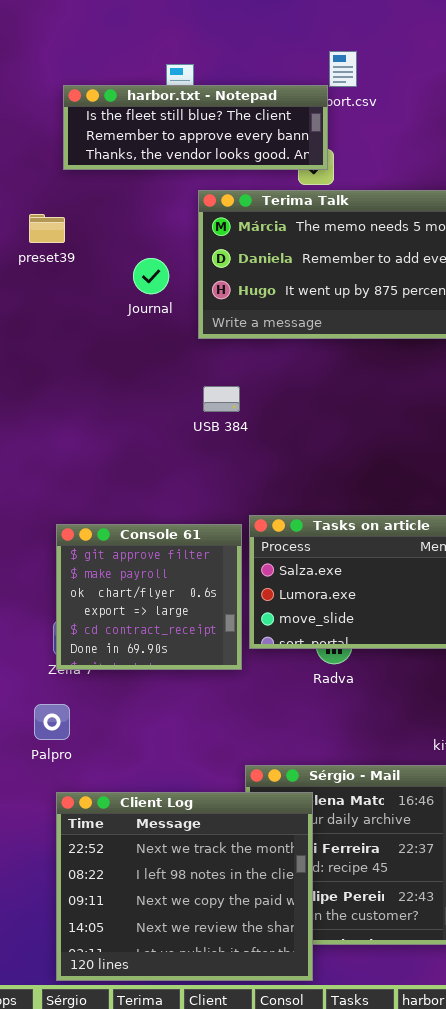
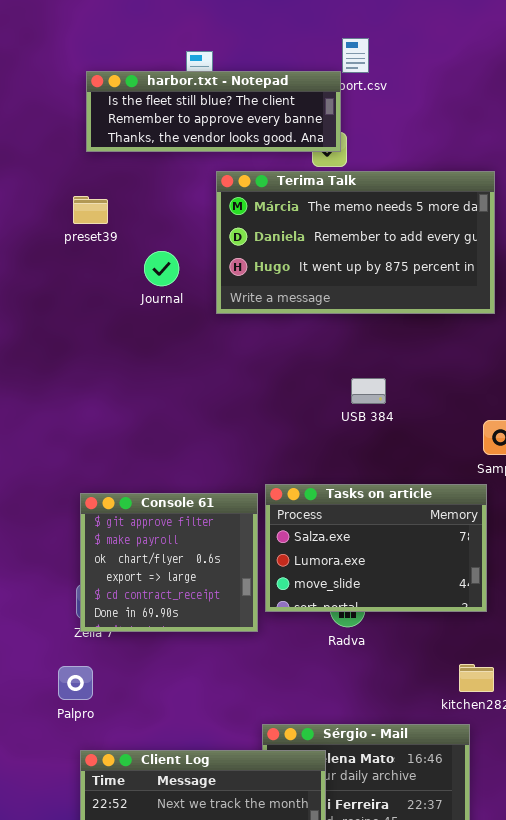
preset39: [29,214,65,243] -> [73,196,108,224], moved
Journal: [133,258,169,294] -> [144,251,179,286], moved
USB 384: [203,386,240,412] -> [351,378,386,404], moved

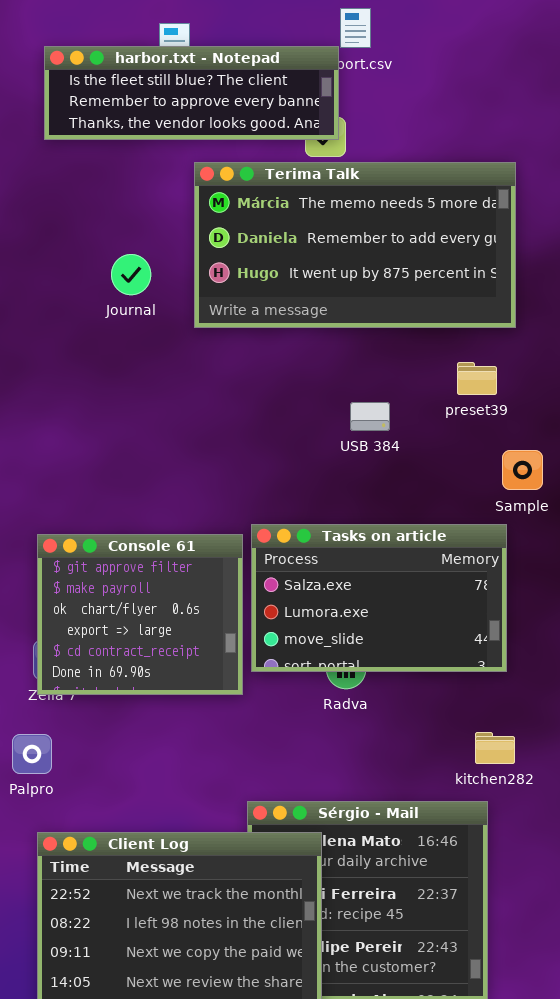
preset39: [73,196,108,224] -> [457,362,497,395], moved

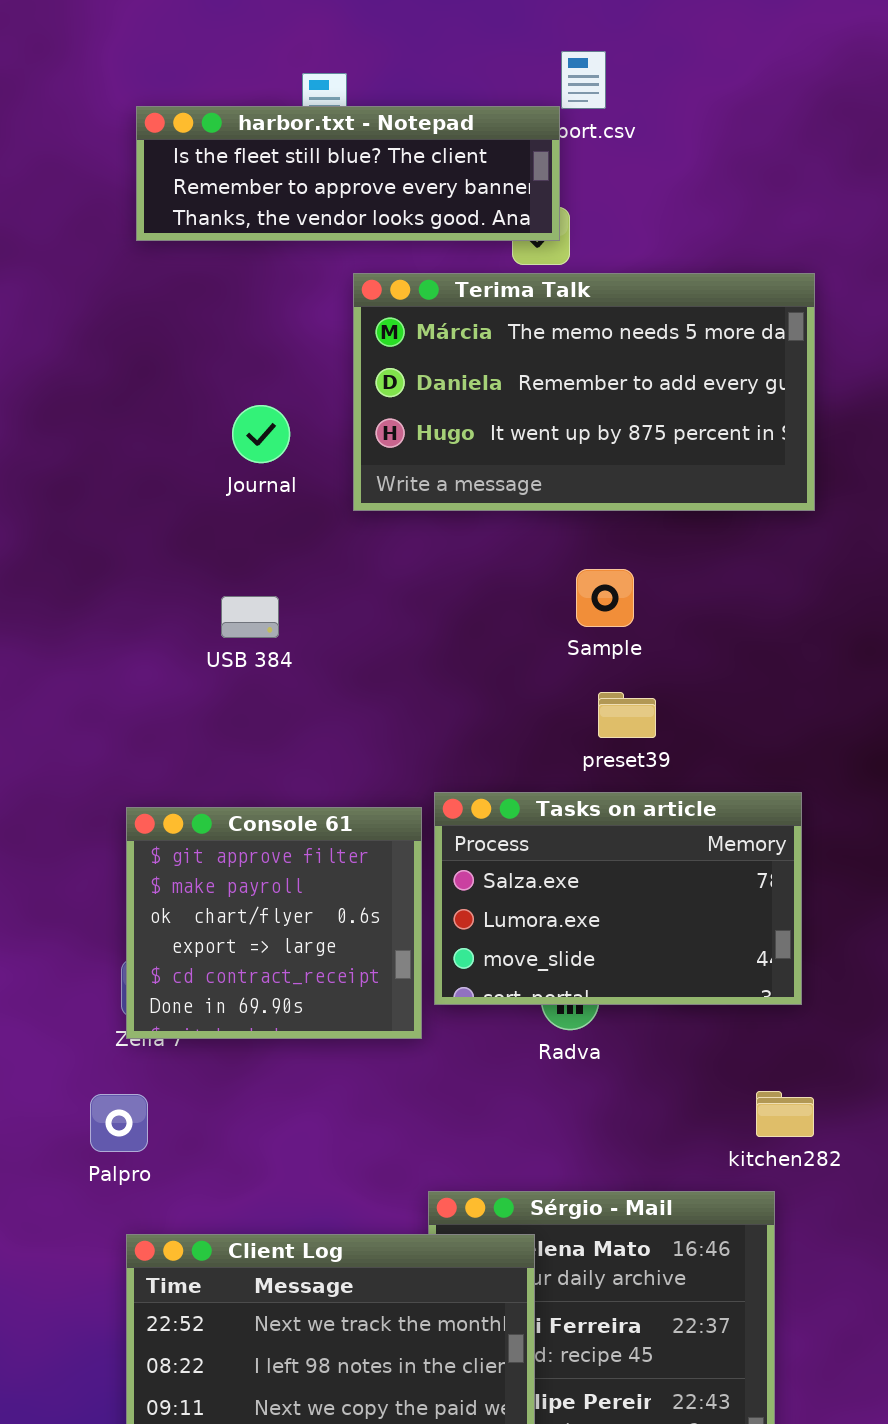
preset39: [457,362,497,395] -> [598,692,656,738], moved
USB 384: [350,402,390,431] -> [221,596,279,638], moved
Sample: [502,450,543,490] -> [576,569,634,627], moved

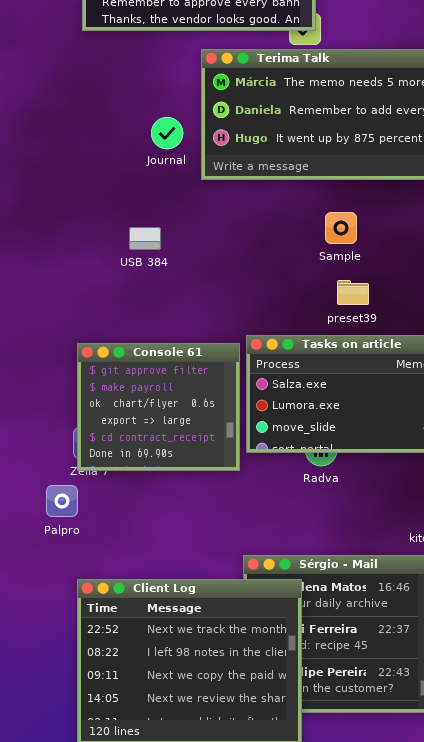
Journal: [232,405,290,463] -> [151,117,183,149], moved
Palpro: [90,1094,148,1152] -> [46,485,78,517], moved

